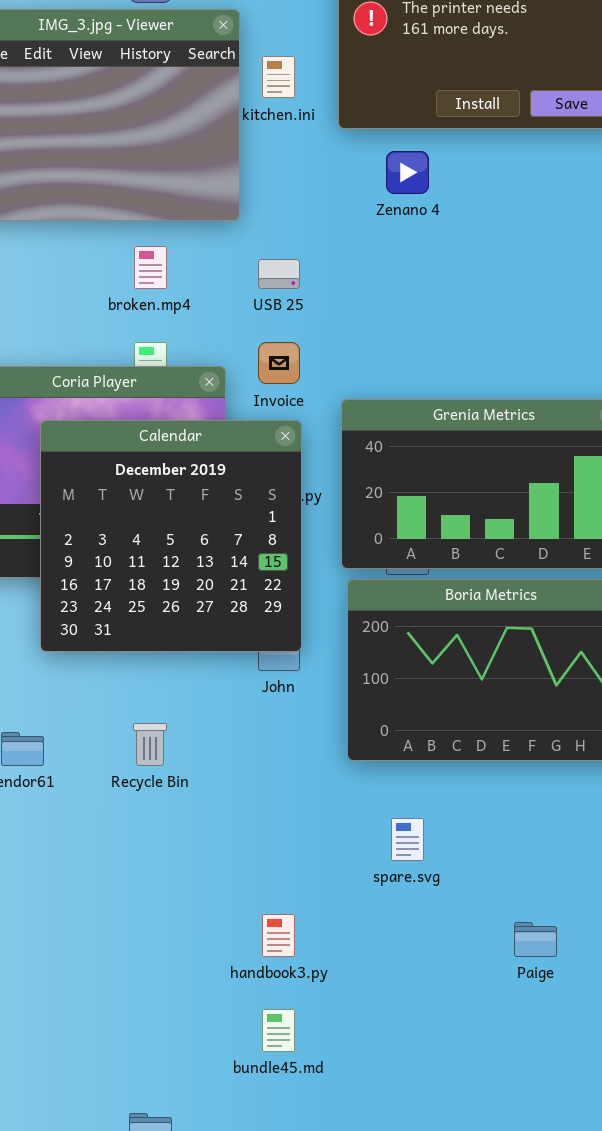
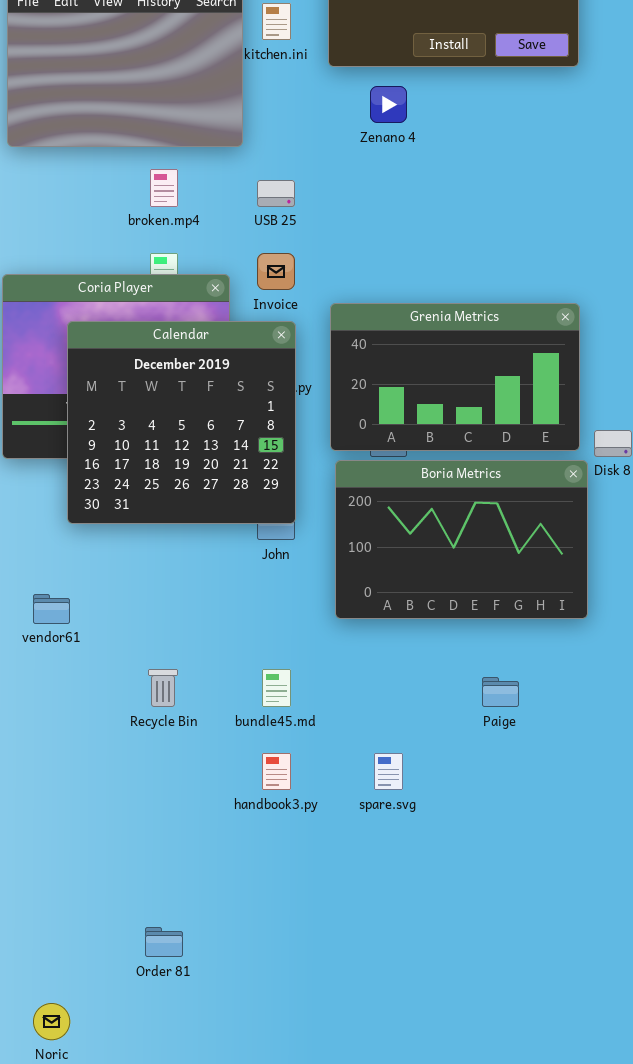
Recycle Bin: [133,723,167,766] -> [148,669,178,707], moved
spare.svg: [391,818,424,861] -> [374,753,403,790], moved
Paige: [514,922,557,957] -> [482,677,519,707], moved
bundle45.md: [262,1009,295,1052] -> [262,669,291,707], moved

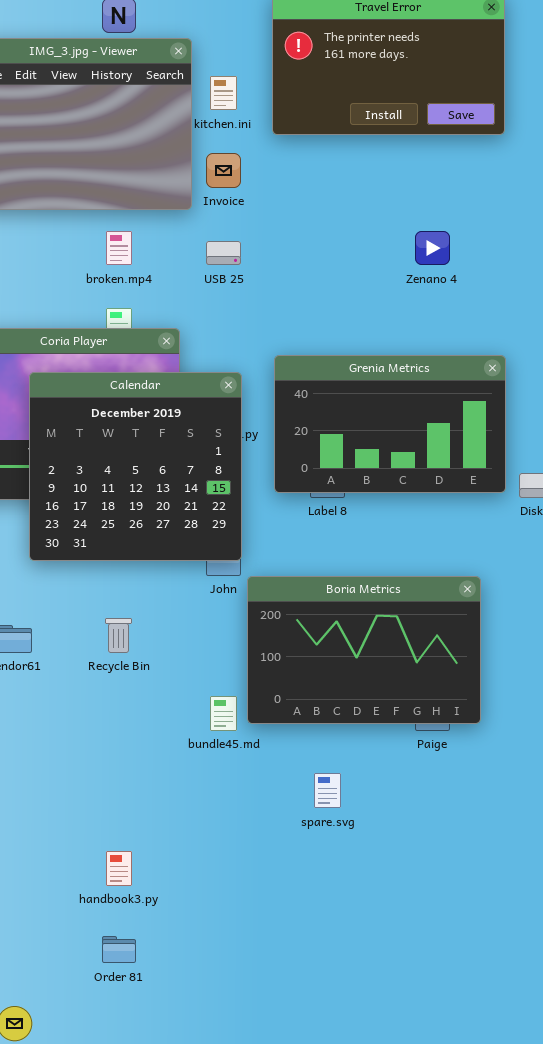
Zenano 4: [370,86,407,123] -> [415,231,450,265], moved
Invoice: [257,253,295,290] -> [206,153,241,188], moved
Boria Metrics: [335,460,588,619] -> [247,576,481,724], moved
Recycle Bin: [148,669,178,707] -> [105,618,132,653], moved
handbook3.py: [262,753,291,790] -> [106,851,132,886], moved

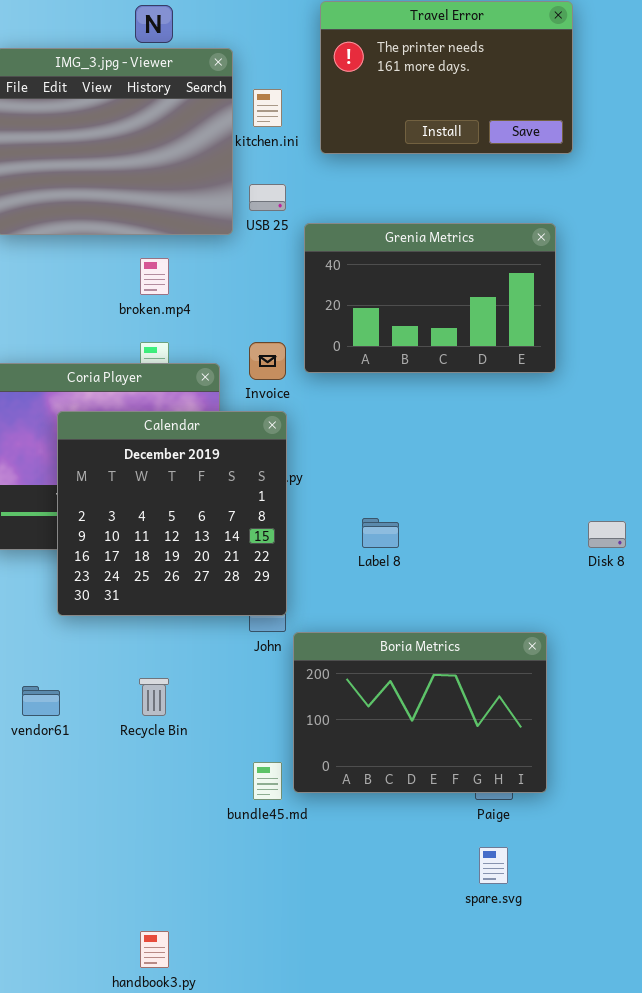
Invoice: [206,153,241,188] -> [249,342,286,380], moved
USB 25: [206,241,241,265] -> [249,184,286,211], moved
Grenia Metrics: [274,355,506,493] -> [304,223,556,373], moved
spare.svg: [314,773,341,808] -> [479,847,508,884], moved

